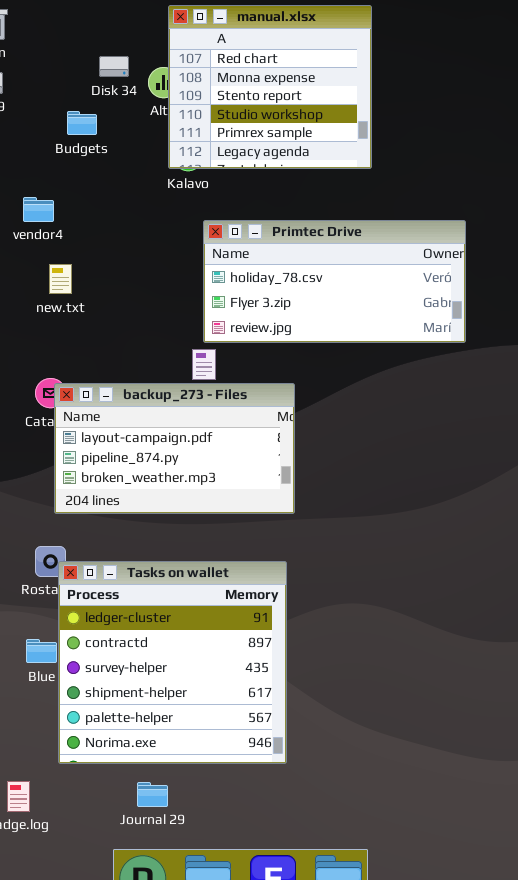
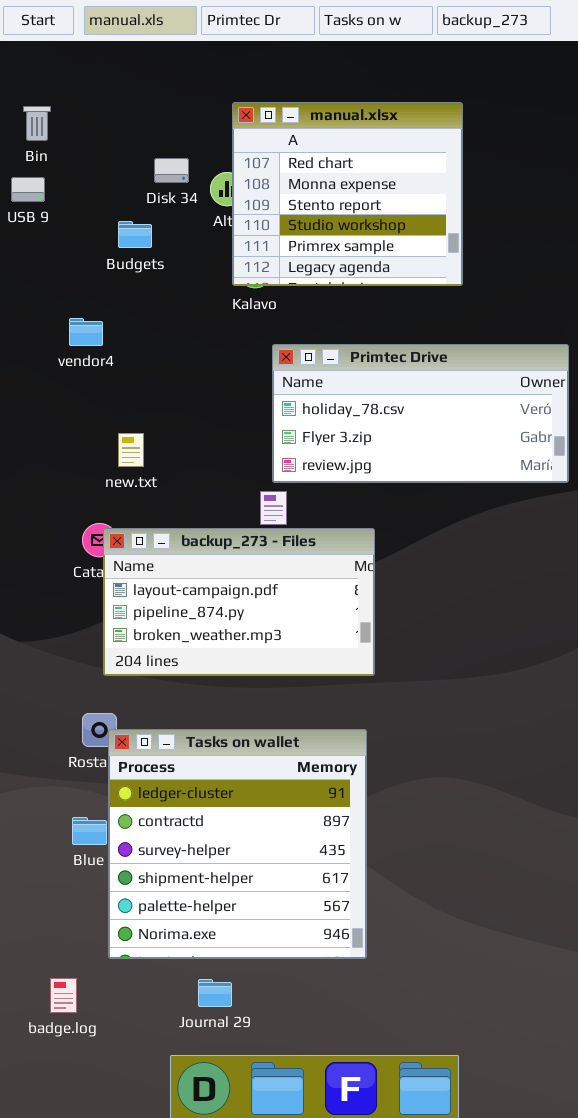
new.txt: [49,264,72,294] -> [118,433,144,467], moved

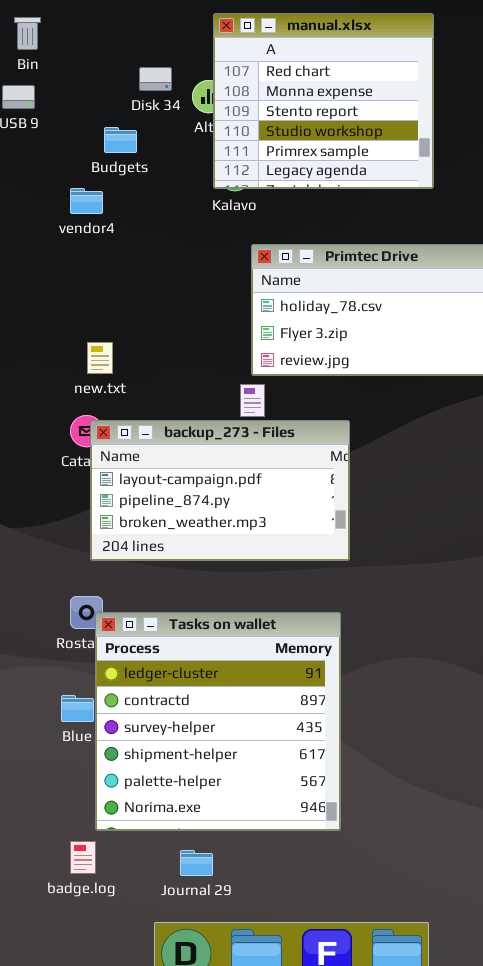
vendor4: [69,318,103,346] -> [70,188,103,214], moved
new.txt: [118,433,144,467] -> [87,342,113,374], moved
badge.log: [50,978,77,1013] -> [70,841,96,874], moved

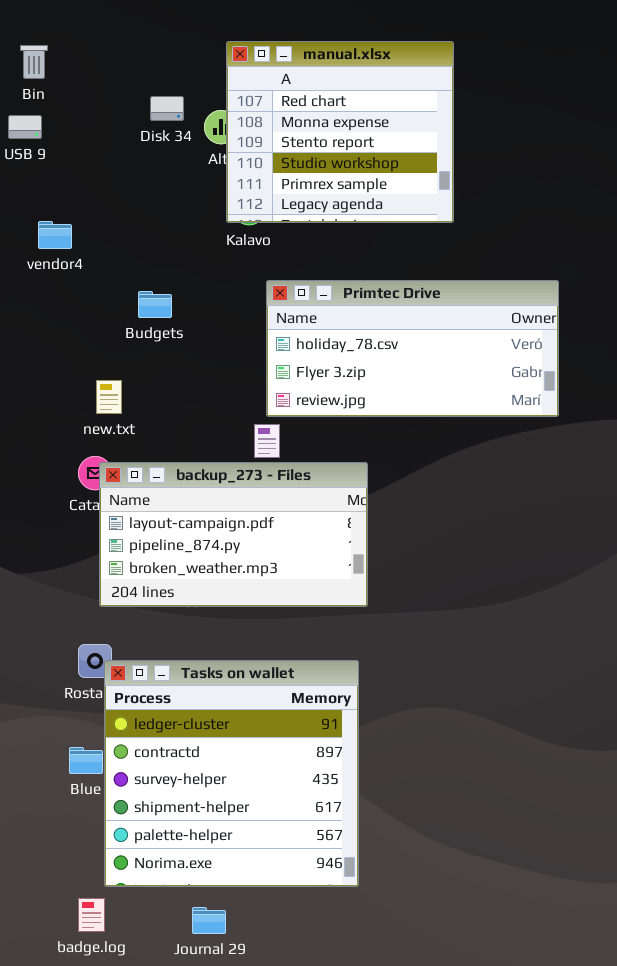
Budgets: [104,127,137,153] -> [138,291,172,318], moved
vendor4: [70,188,103,214] -> [38,221,72,249], moved

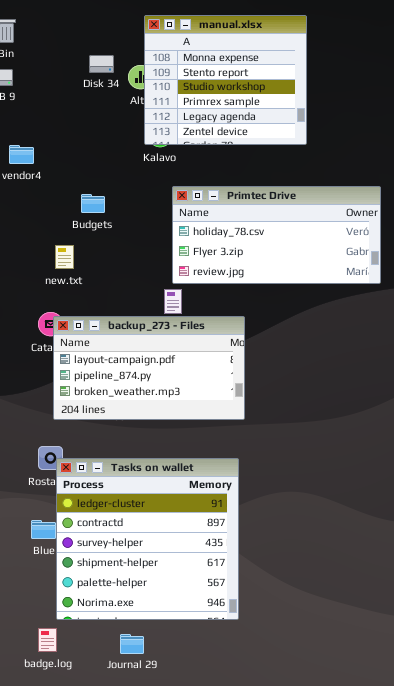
manual.xlsx: [226,41,454,223] -> [144,15,307,145], scrolled down 1 row
new.txt: [96,380,122,414] -> [55,245,74,269], moved

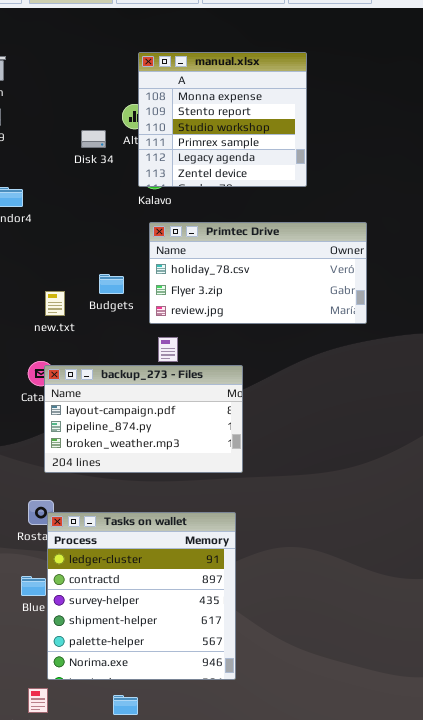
Disk 34: [89,55,114,73] -> [81,130,106,148], moved
Primtec Drive: [172,186,381,284] -> [149,222,367,324], moved
Budgets: [81,194,105,213] -> [99,274,124,294], moved

